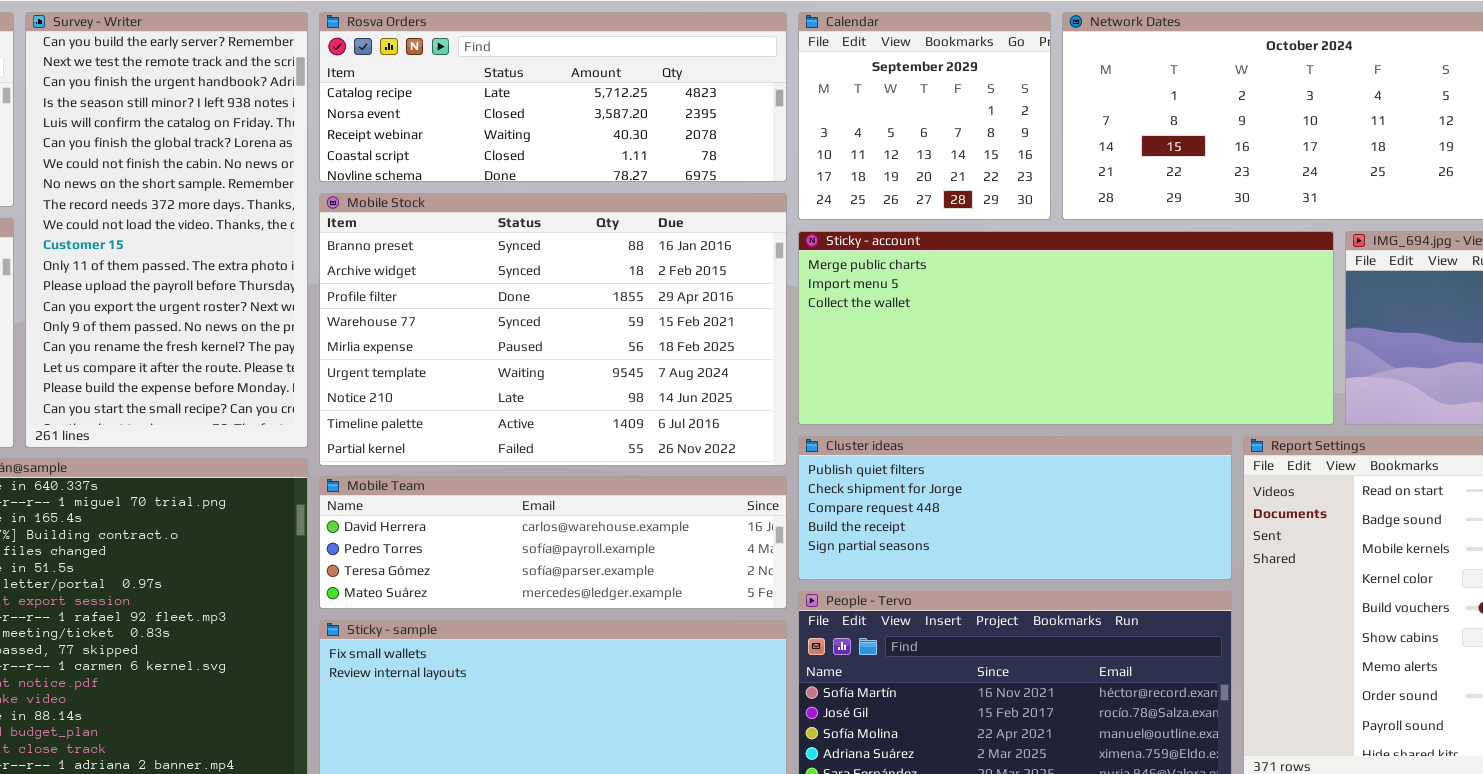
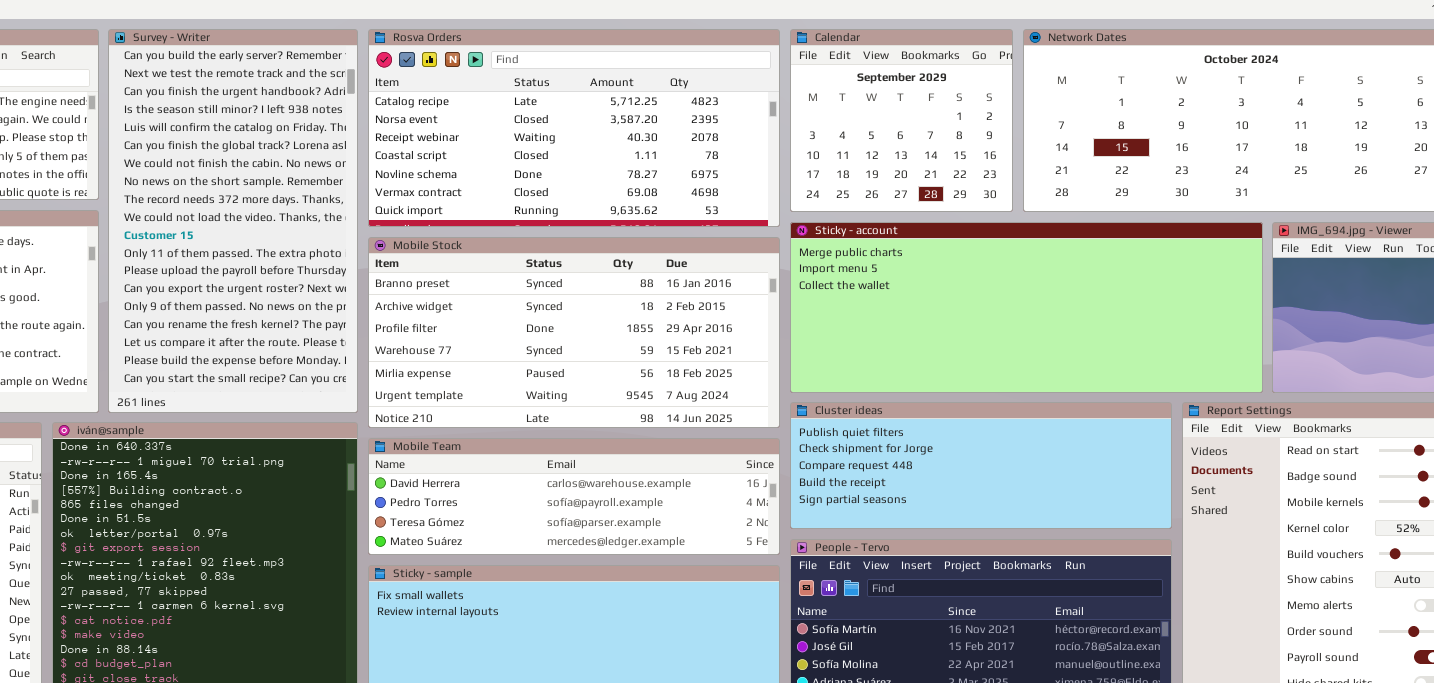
Rosva Orders: [319,12,787,182] -> [368,29,780,227], resized
Mobile Stock: [319,193,787,466] -> [368,237,780,428], resized

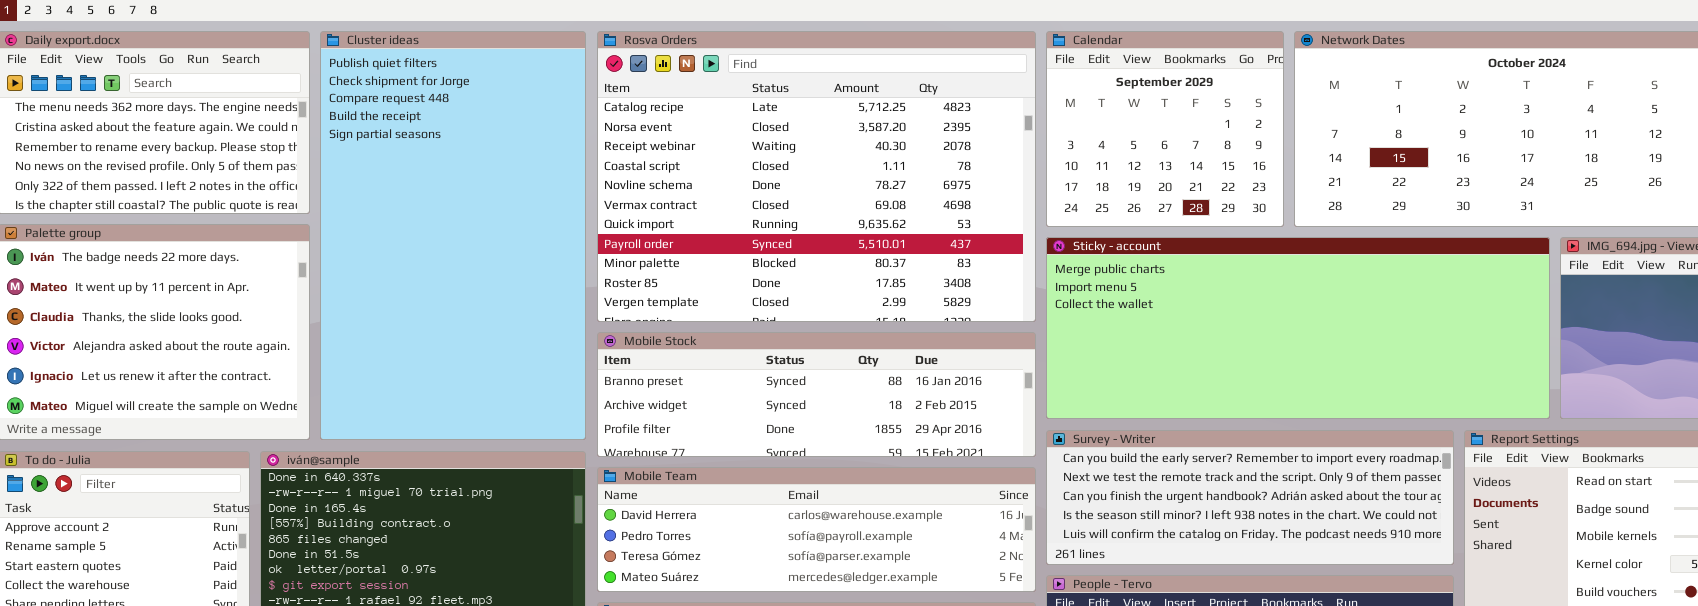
Survey - Writer: [108,29,358,413] -> [1046,430,1454,565], moved, resized
Rosva Orders: [368,29,780,227] -> [597,31,1036,322], resized
Mobile Stock: [368,237,780,428] -> [597,332,1036,457], resized
Cluster ideas: [790,402,1172,529] -> [320,31,586,440], moved, resized

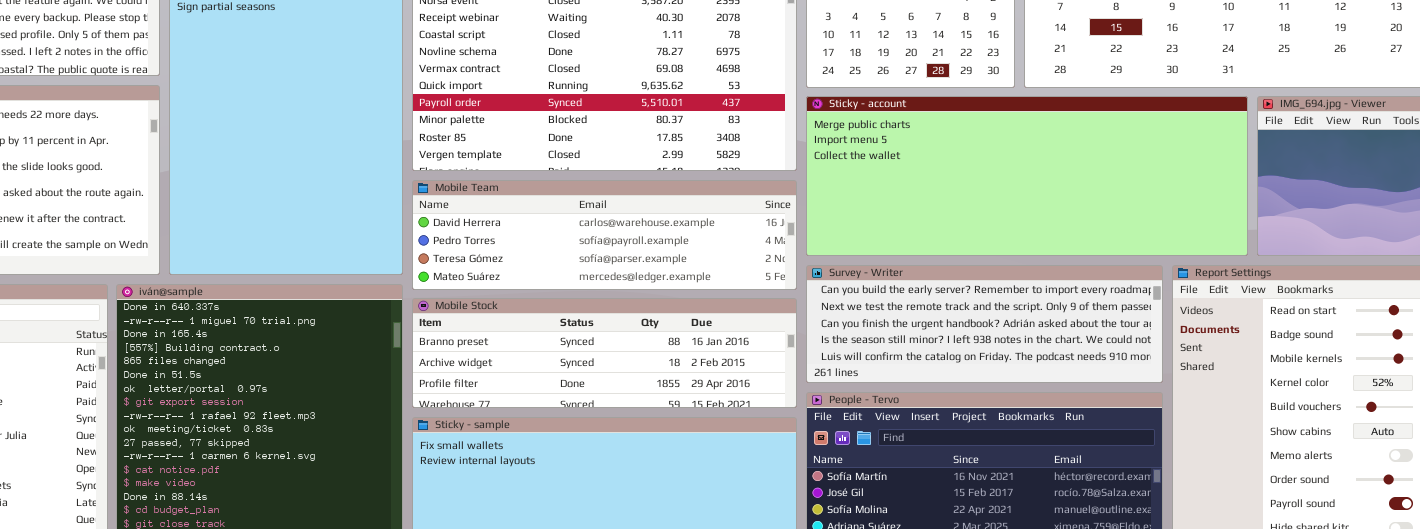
Mobile Stock: [597,332,1036,457] -> [412,298,797,408], moved
Mobile Team: [597,467,1036,592] -> [412,180,797,290], moved

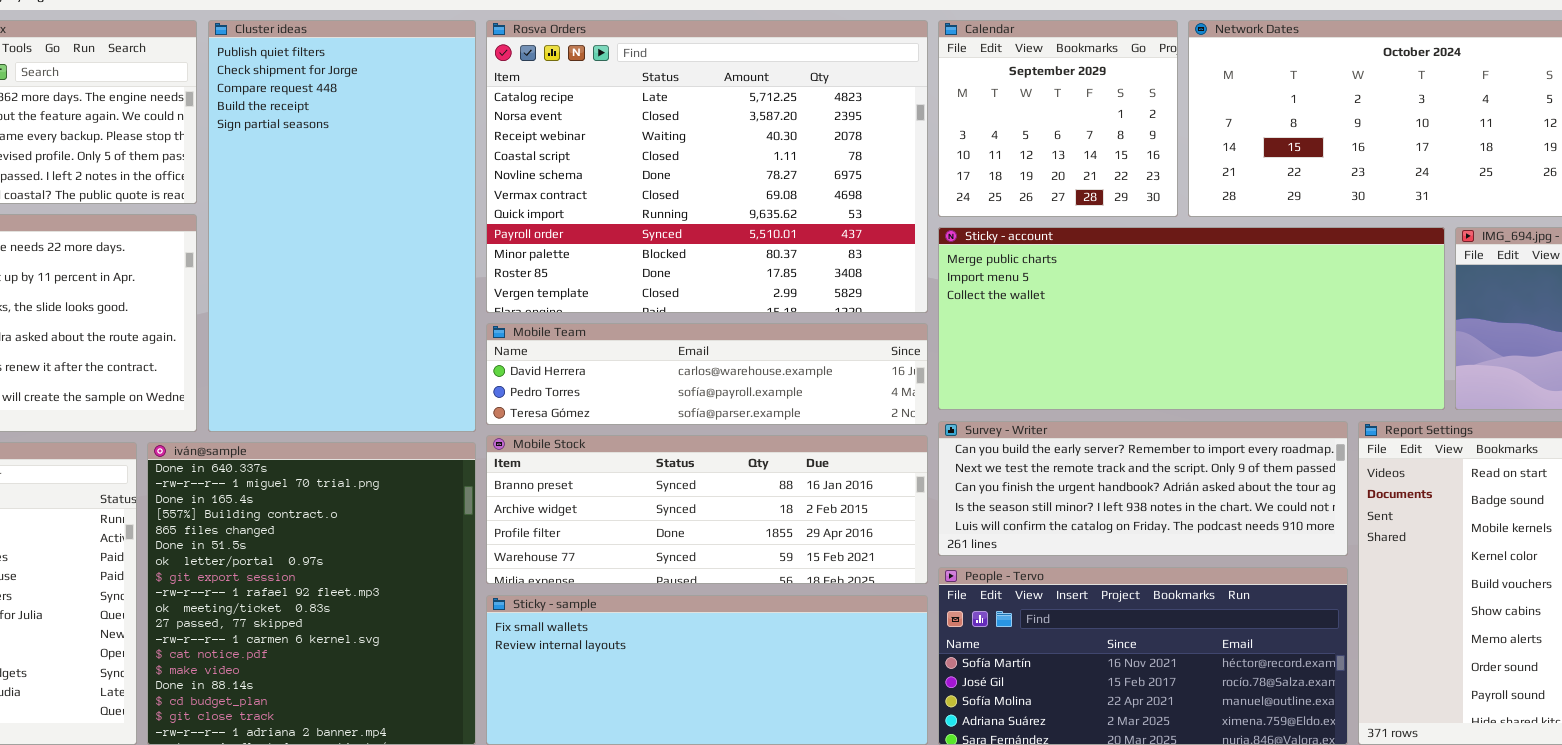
Mobile Team: [412,180,797,290] -> [486,323,928,425], resized
Mobile Stock: [412,298,797,408] -> [486,435,928,584], resized

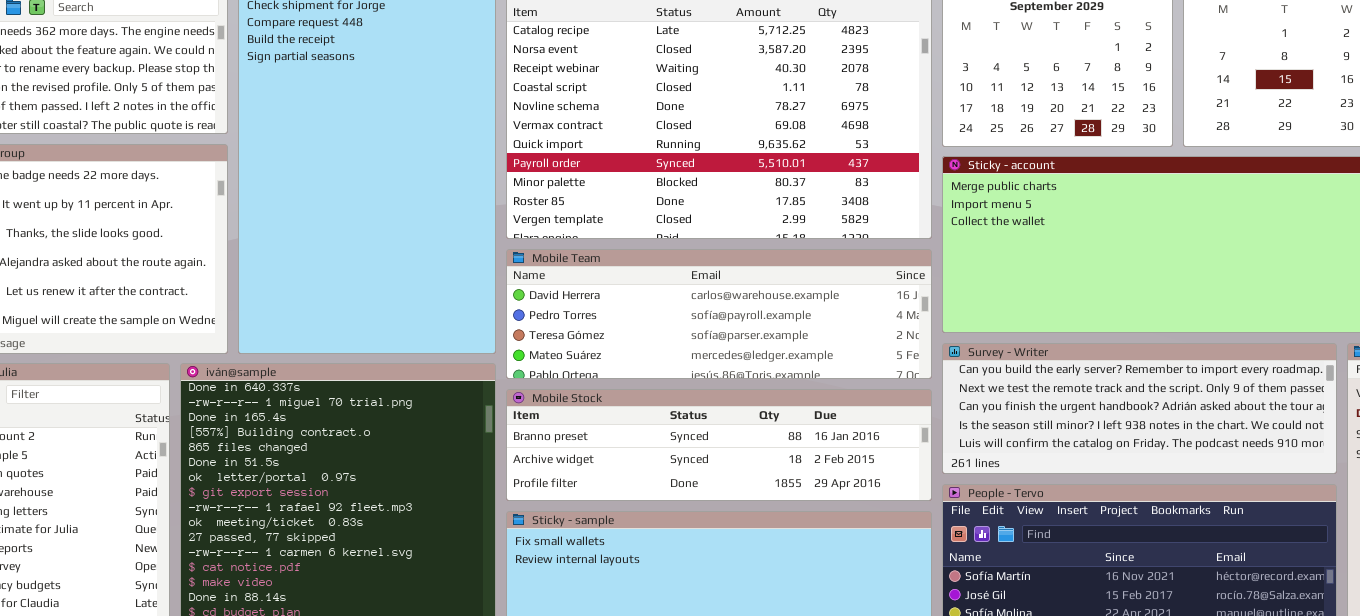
Mobile Team: [486,323,928,425] -> [506,249,932,379], resized
Mobile Stock: [486,435,928,584] -> [506,389,932,501], resized

